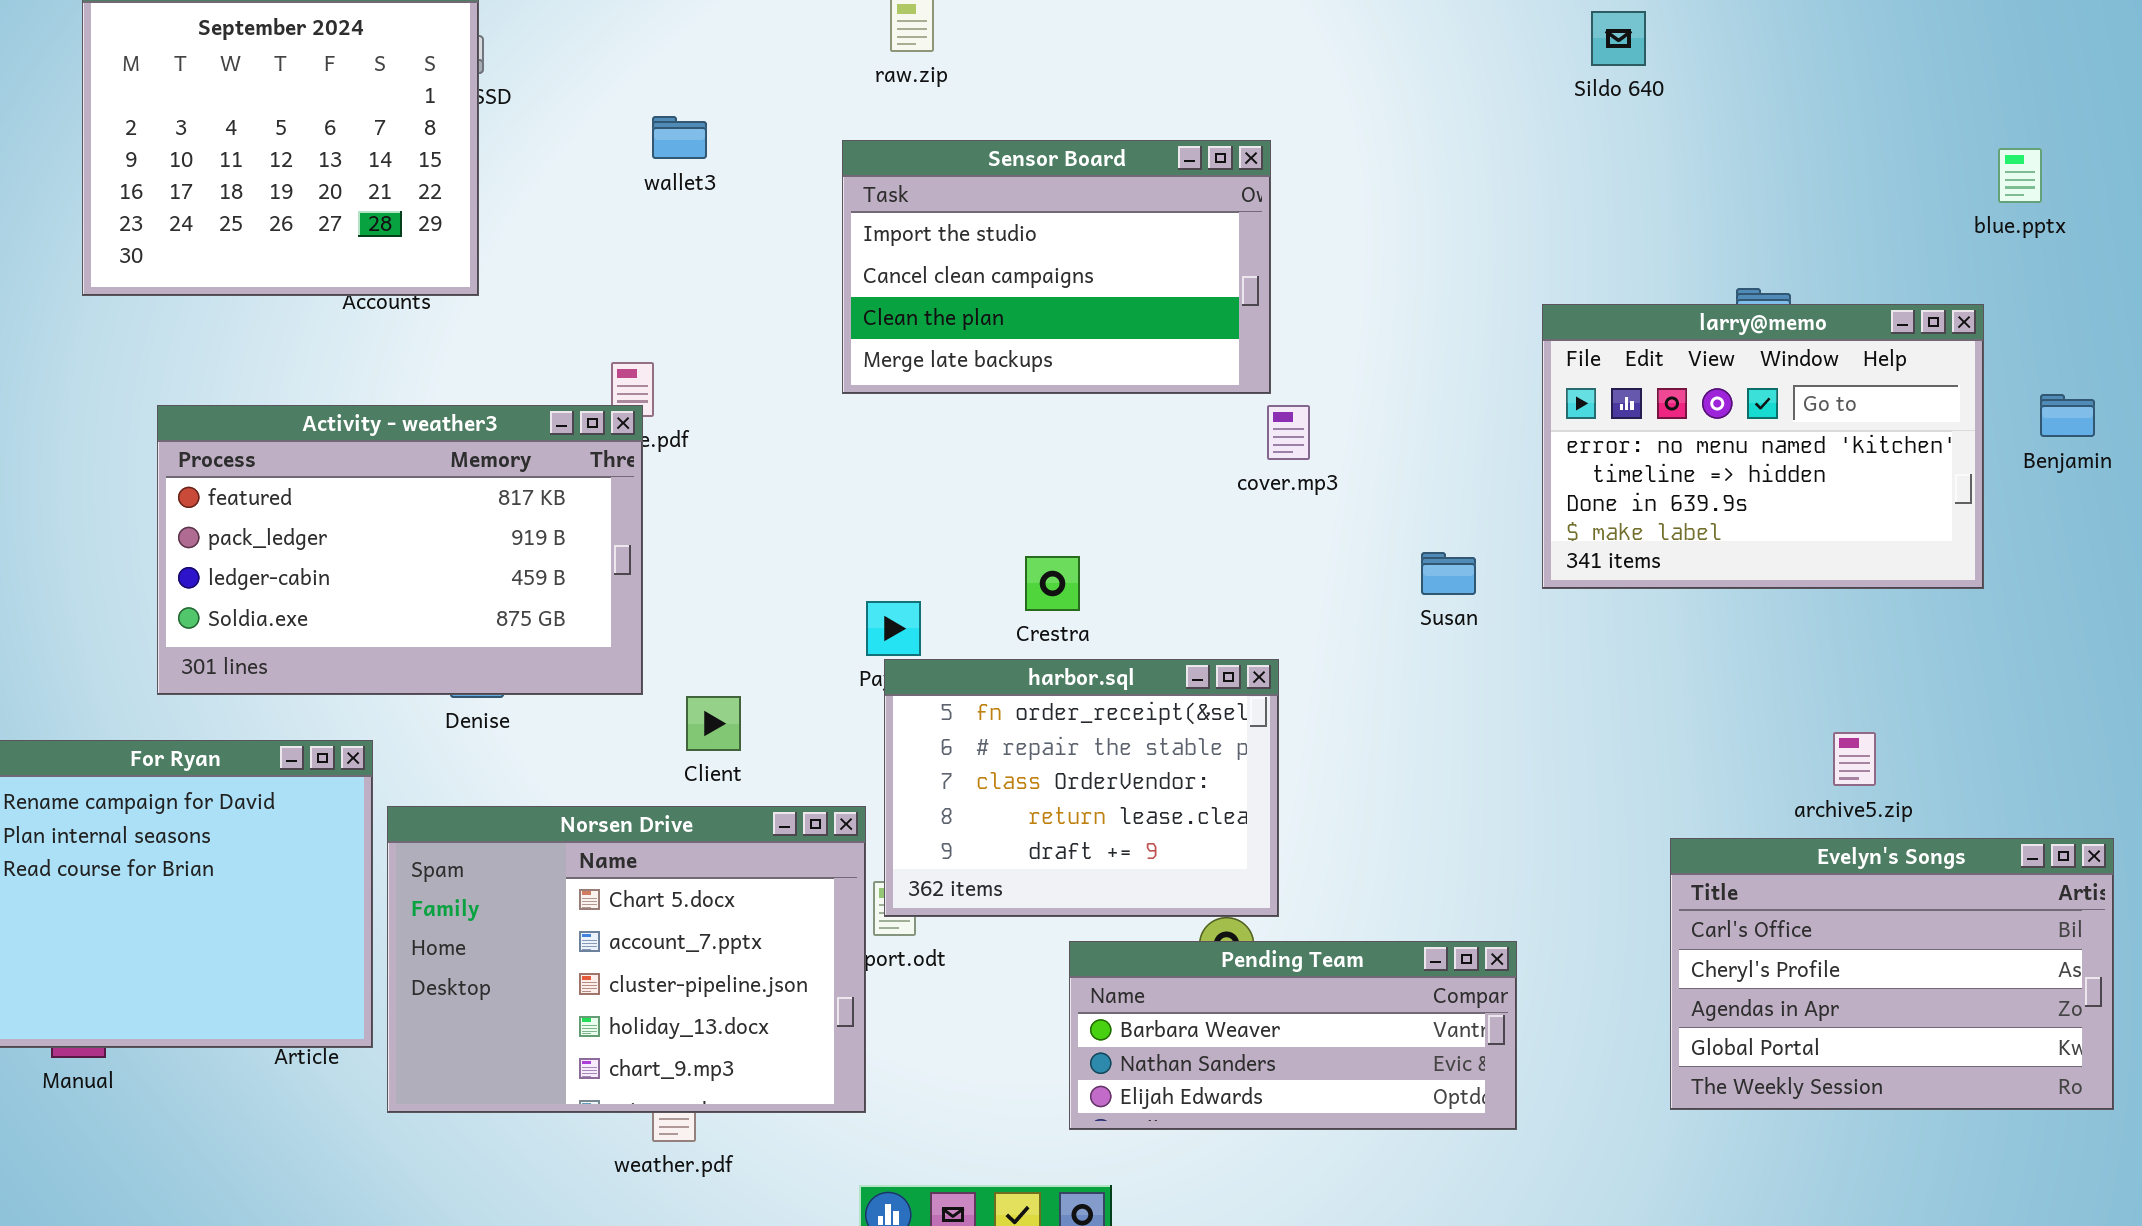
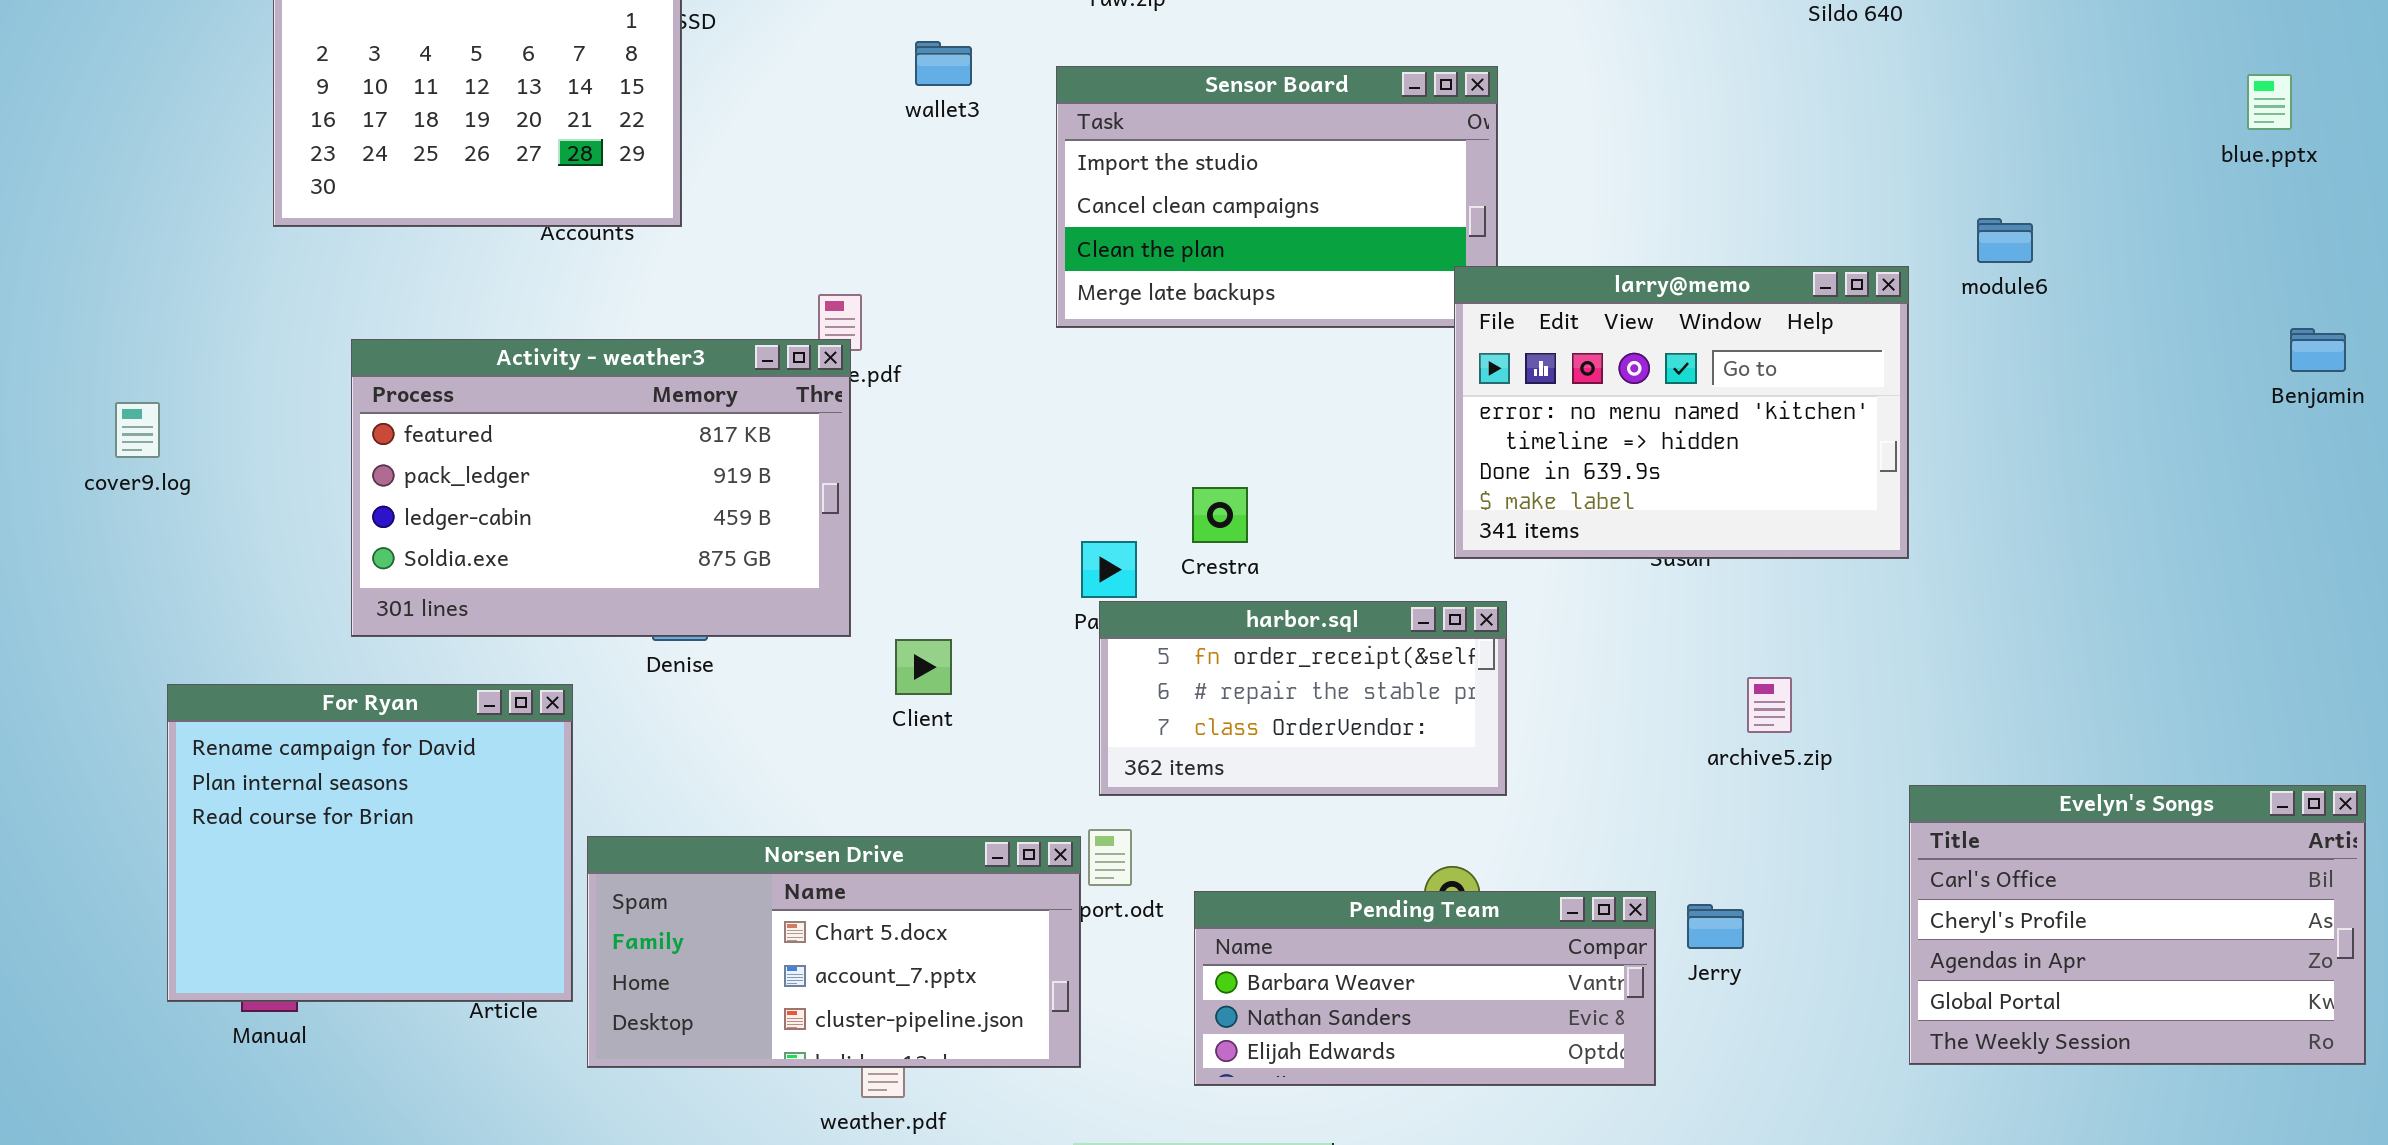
wallet3: [652,116,707,159] -> [915,41,972,86], moved
larry@memo: [1542,304,1984,589] -> [1454,266,1909,559], moved
Crestra: [1025,556,1080,611] -> [1192,487,1248,543], moved
harbor.sql: [884,659,1279,917] -> [1099,601,1507,796], resized
archive5.zip: [1833,732,1876,786] -> [1747,677,1792,733], moved
Norsen Drive: [387,806,866,1113] -> [587,836,1081,1068], resized
Pending Team: [1069,941,1517,1130] -> [1194,891,1656,1086], moved

